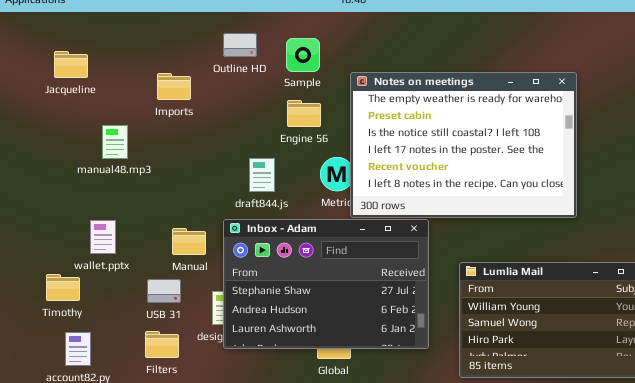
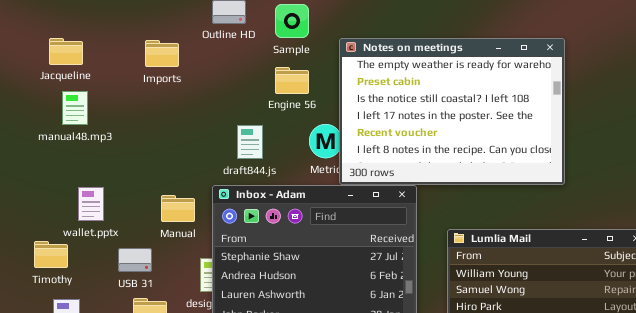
Jacqueline: [54,51,88,78] -> [49,38,83,65], moved
manual48.mp3: [102,125,128,159] -> [62,91,88,125], moved
USB 31: [147,279,181,303] -> [118,248,152,272], moved

